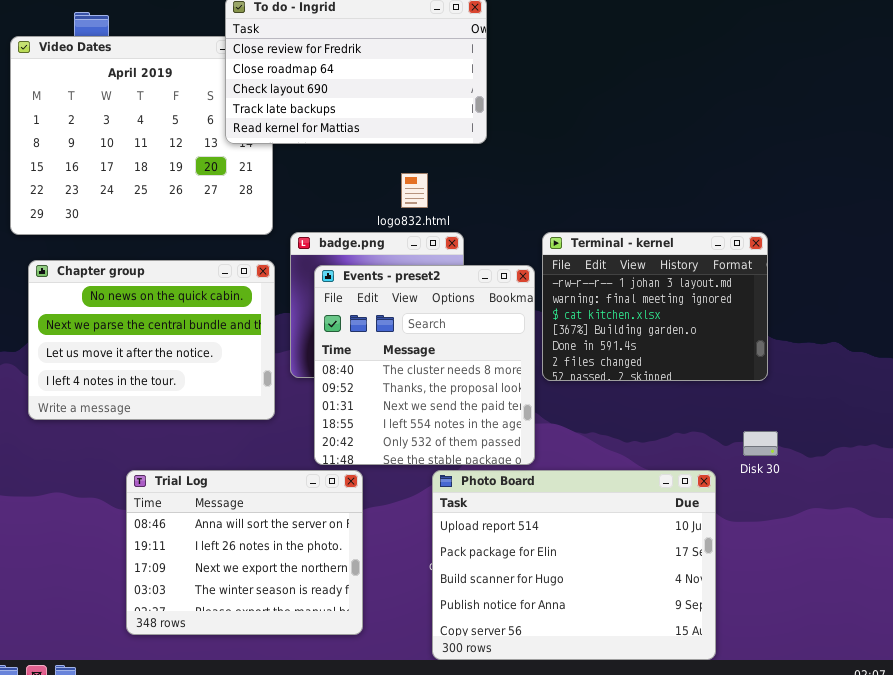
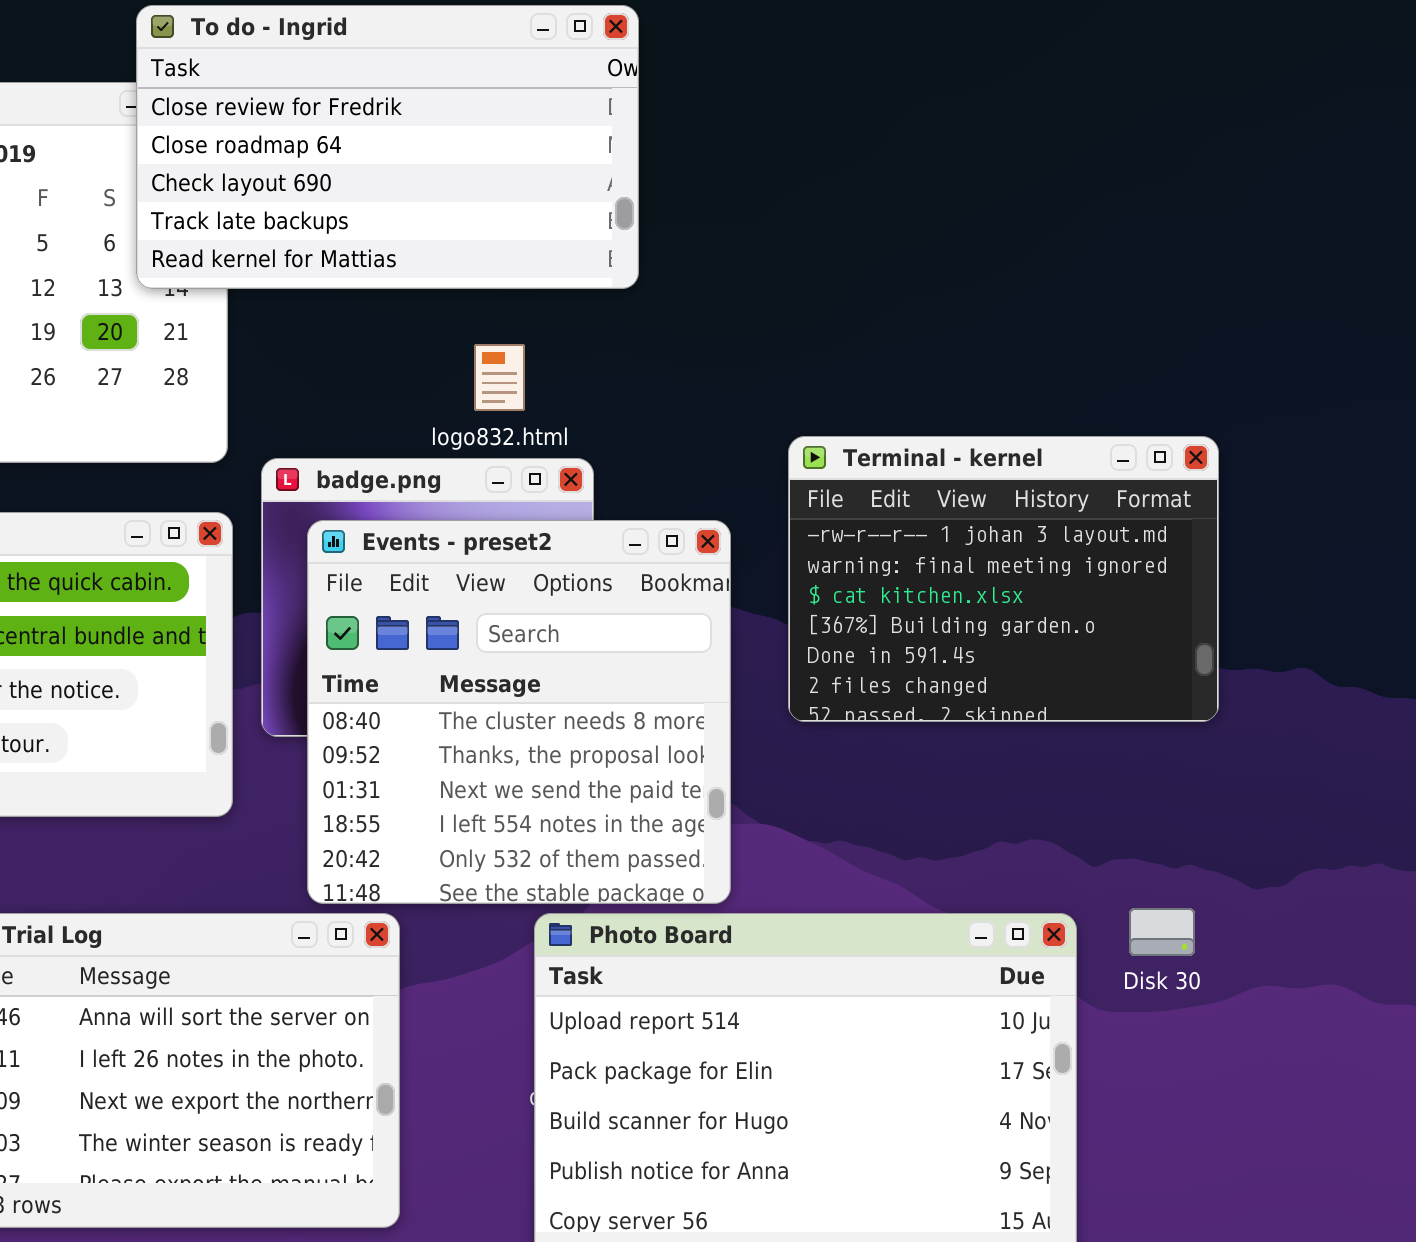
Terminal - kernel: [542,232,768,381] -> [788,436,1219,722], moved
Disk 30: [743,431,778,456] -> [1129,908,1195,956], moved

